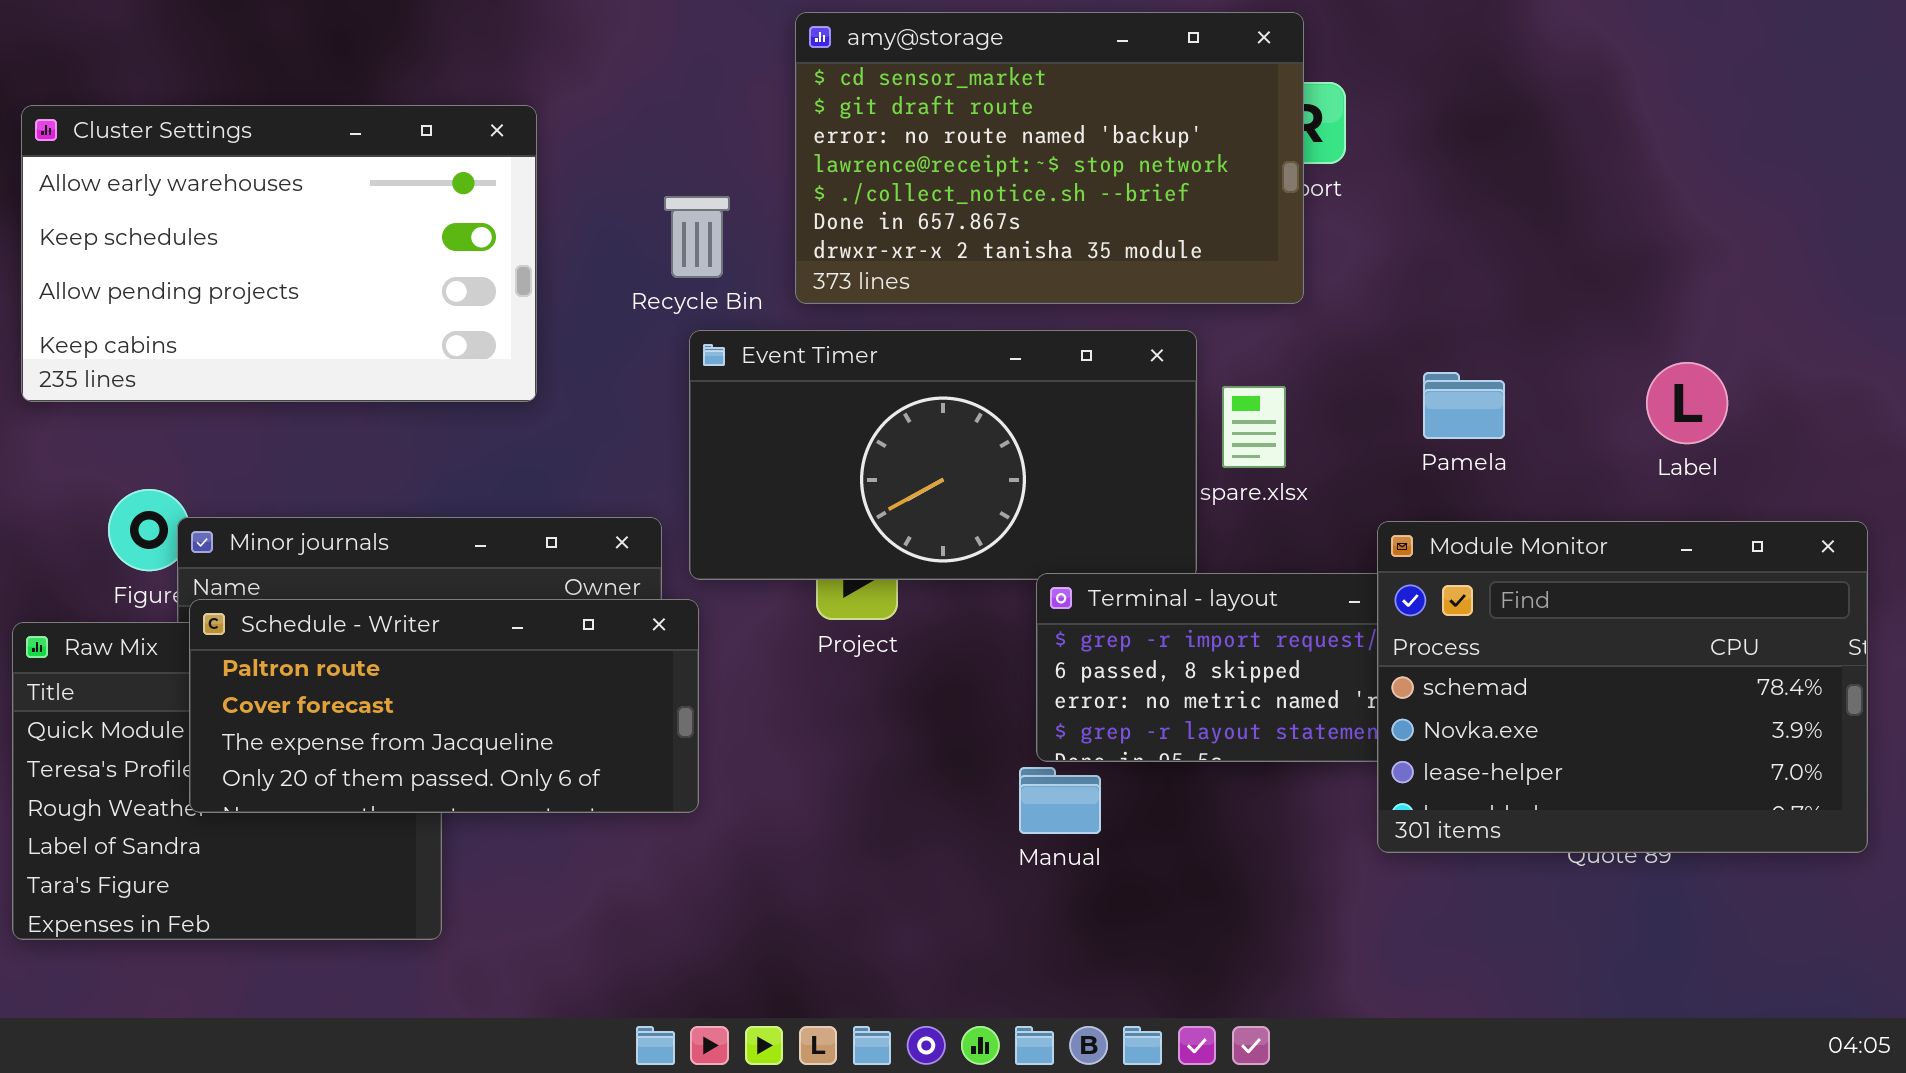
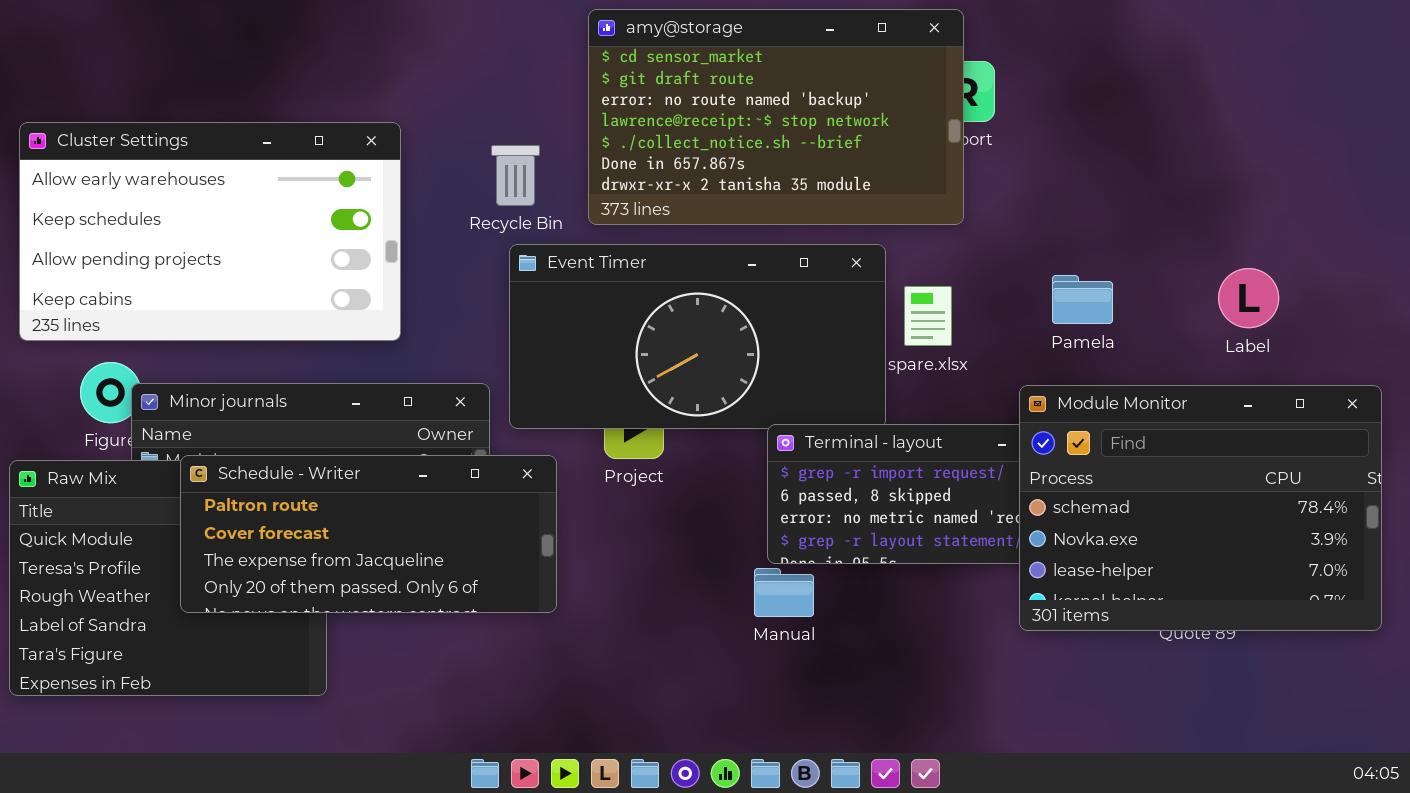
Cluster Settings: [21,105,537,402] -> [19,122,401,341], moved
Schedule - Writer: [189,599,699,813] -> [180,455,557,613], moved

